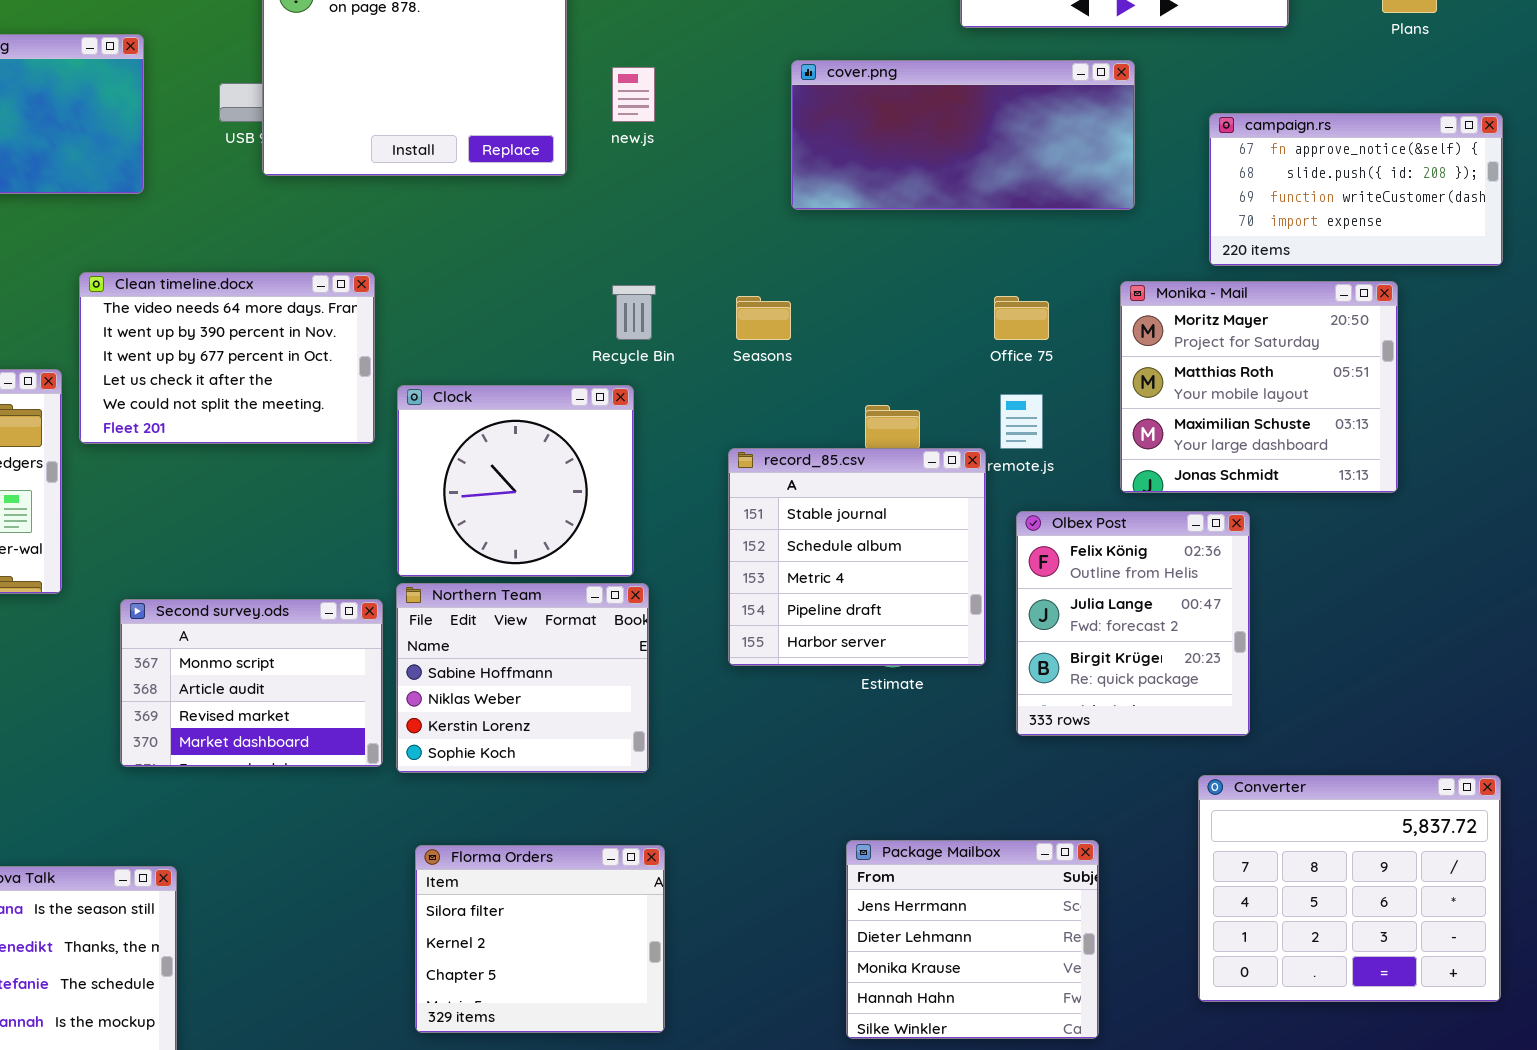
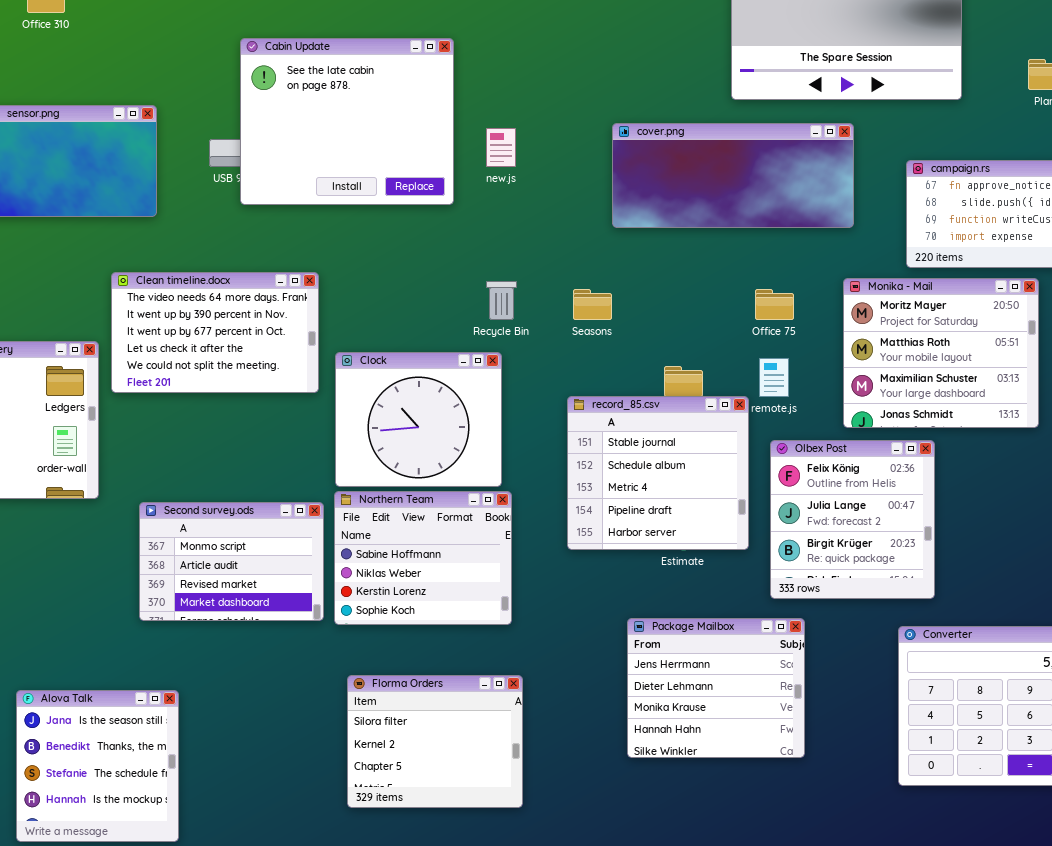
Package Mailbox: [846,840,1099,1039] -> [627,618,805,758], moved

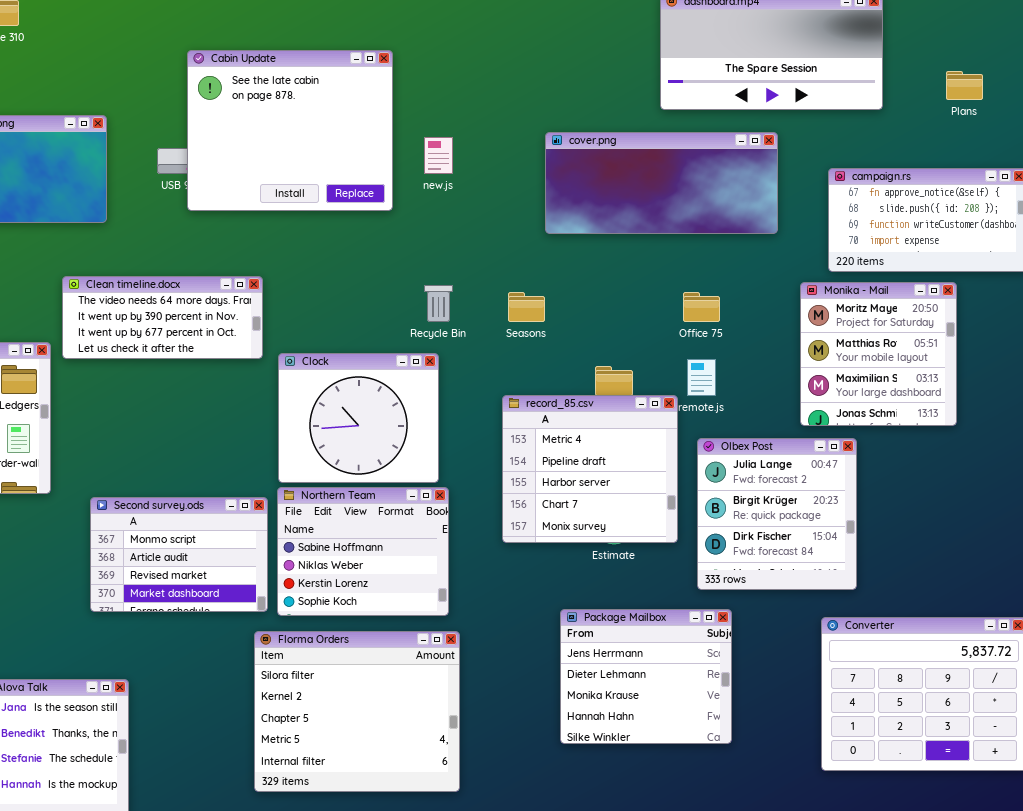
Clean timeline.docx: [111,272,319,393] -> [62,276,263,359], resized
Monika - Mail: [843,278,1039,428] -> [800,282,957,426], resized
record_85.csv: [567,396,749,550] -> [502,395,678,543], scrolled down 2 rows
Olbex Post: [770,440,935,599] -> [697,438,857,590], scrolled down 1 row
Florma Orders: [347,675,523,808] -> [254,631,460,792], resized

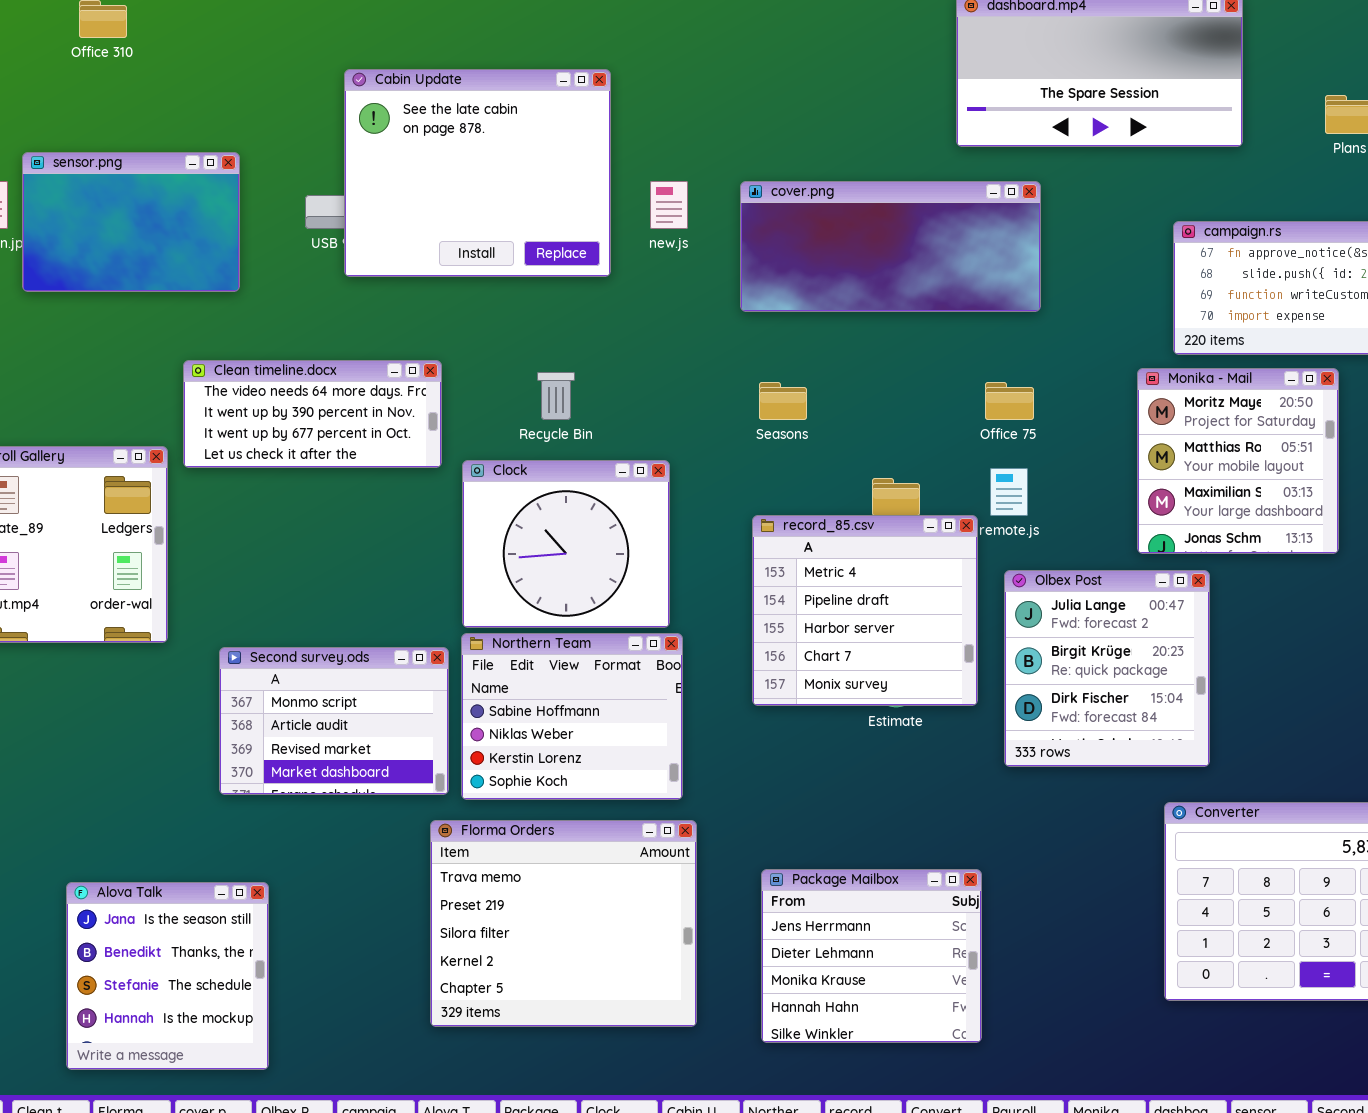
cover.png: [545,132,778,234] -> [740,181,1041,312], moved
Recycle Bin: [424,285,453,322] -> [537,372,575,420], moved
Package Mailbox: [560,609,732,744] -> [761,869,982,1043], moved
Florma Orders: [254,631,460,792] -> [430,820,697,1027], scrolled up 2 rows

